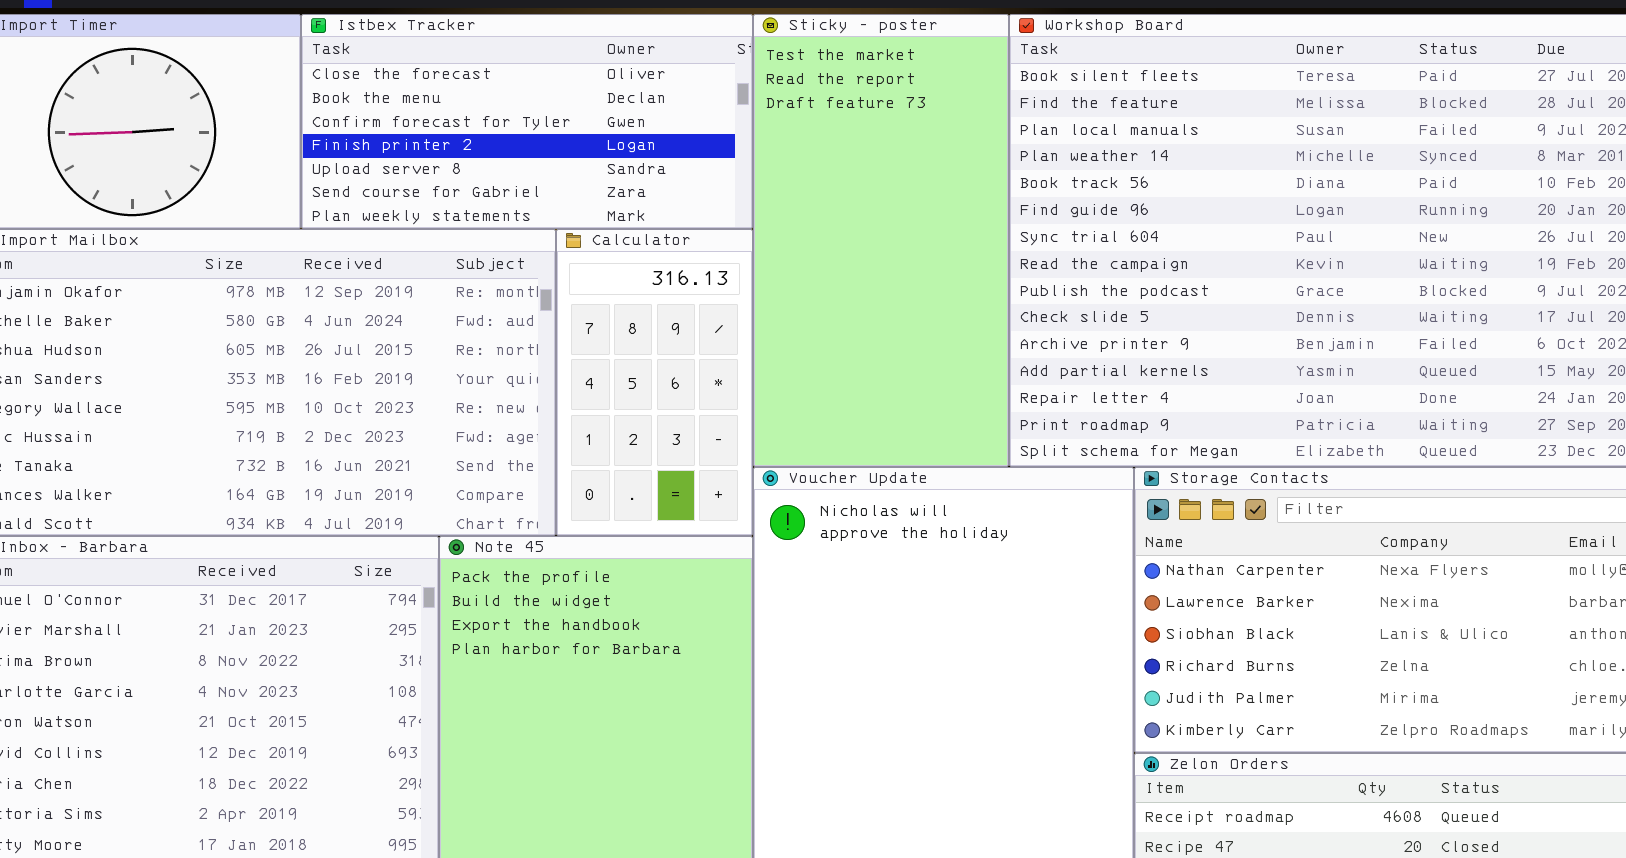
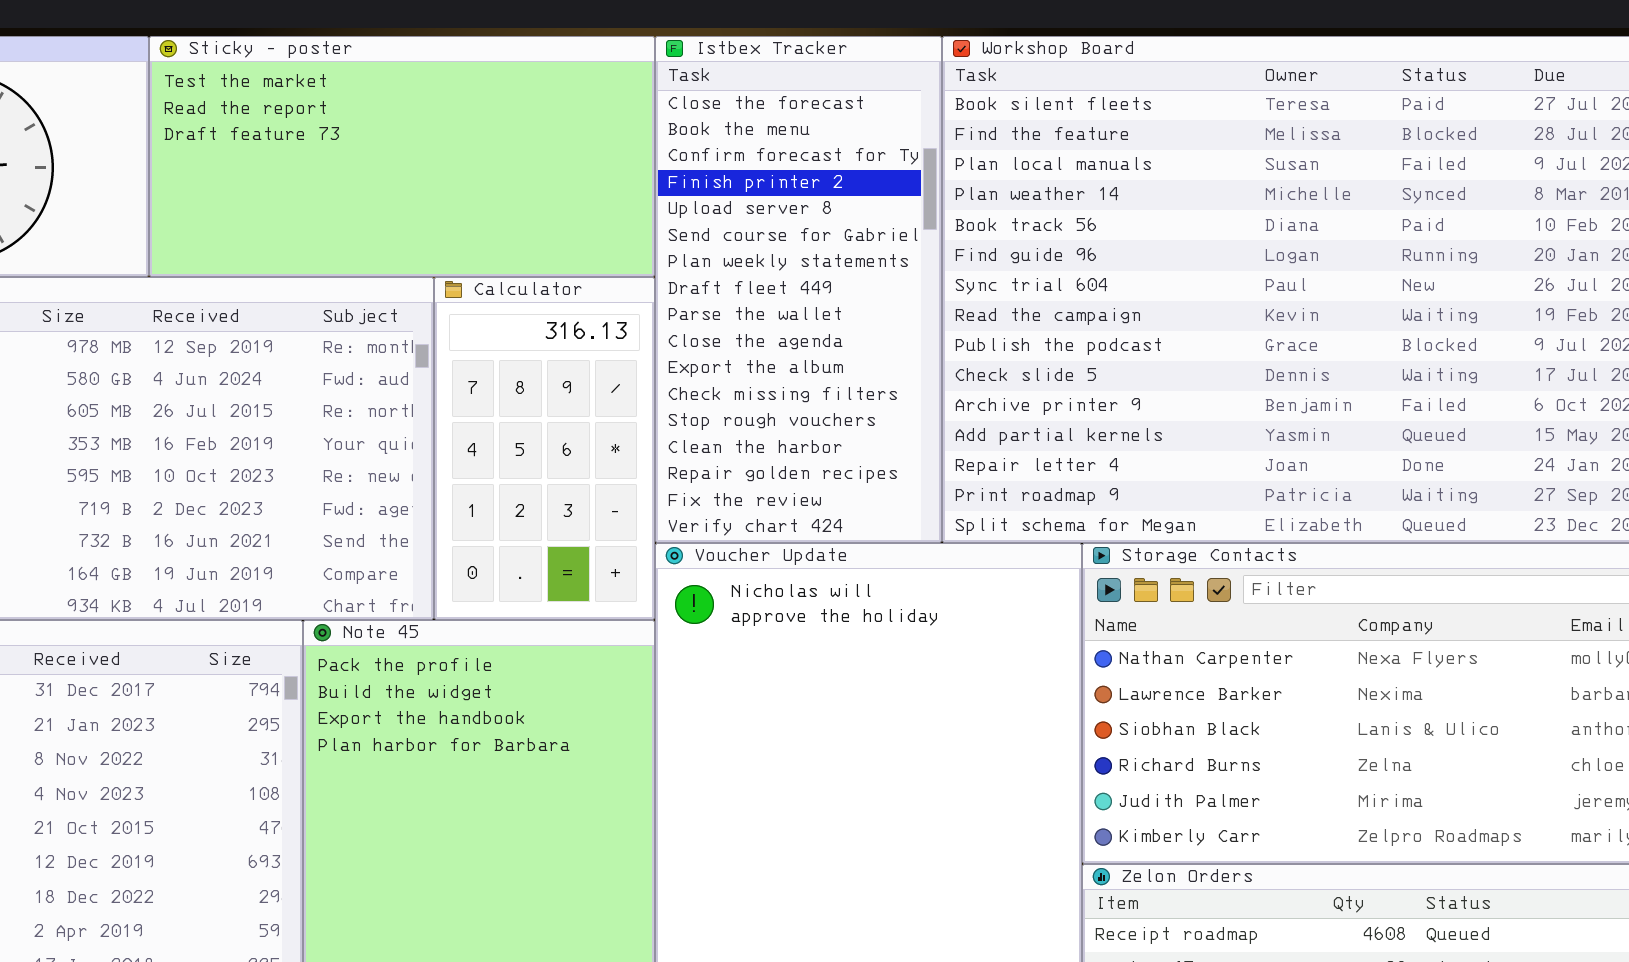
Istbex Tracker: [301,14,753,229] -> [655,36,942,543], moved, resized
Sticky - poster: [753,14,1009,467] -> [149,36,655,277], moved, resized

